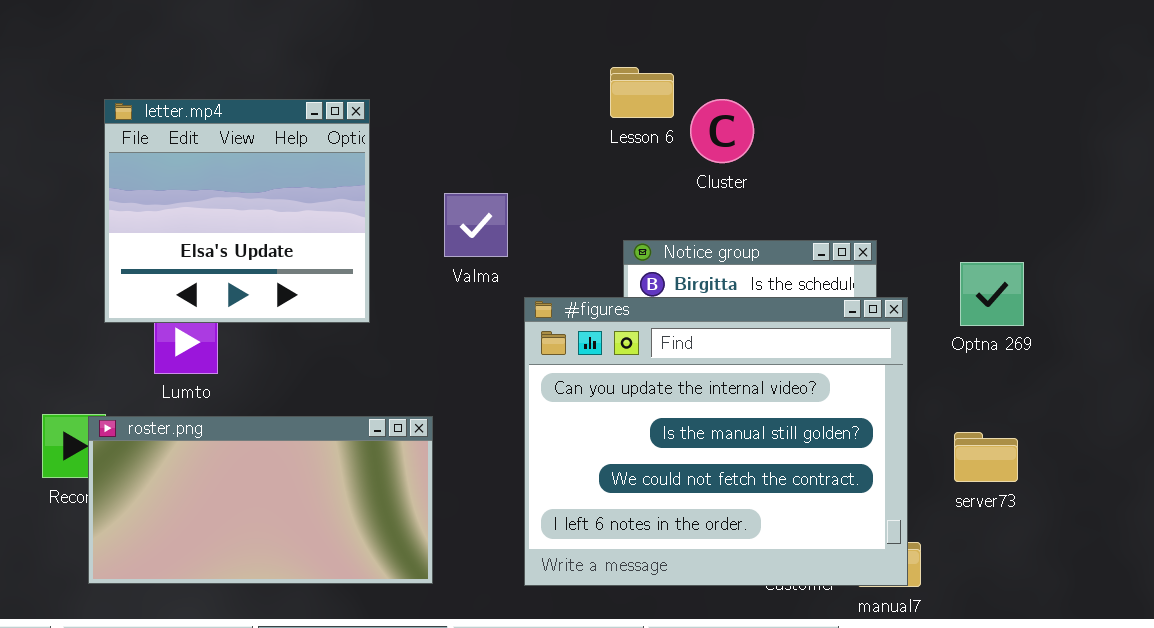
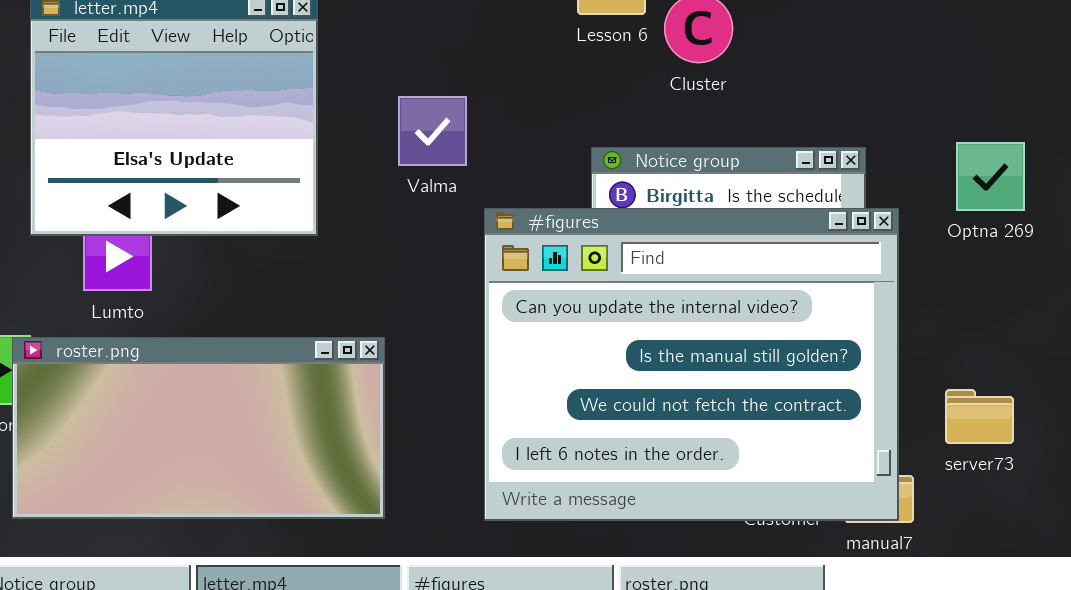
Optna 269: [960,262,1024,326] -> [956,142,1025,211], moved
server73: [954,432,1018,482] -> [945,389,1014,444], moved

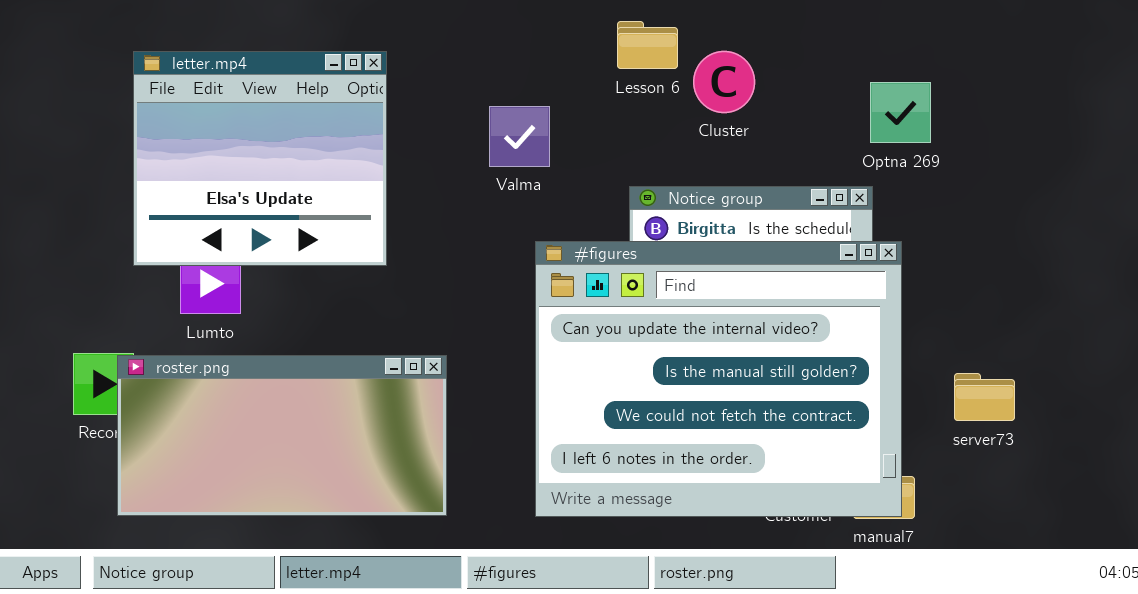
Valma: [398,96,467,166] -> [489,106,550,167], moved
Optna 269: [956,142,1025,211] -> [870,82,931,143], moved
server73: [945,389,1014,444] -> [954,373,1015,421], moved

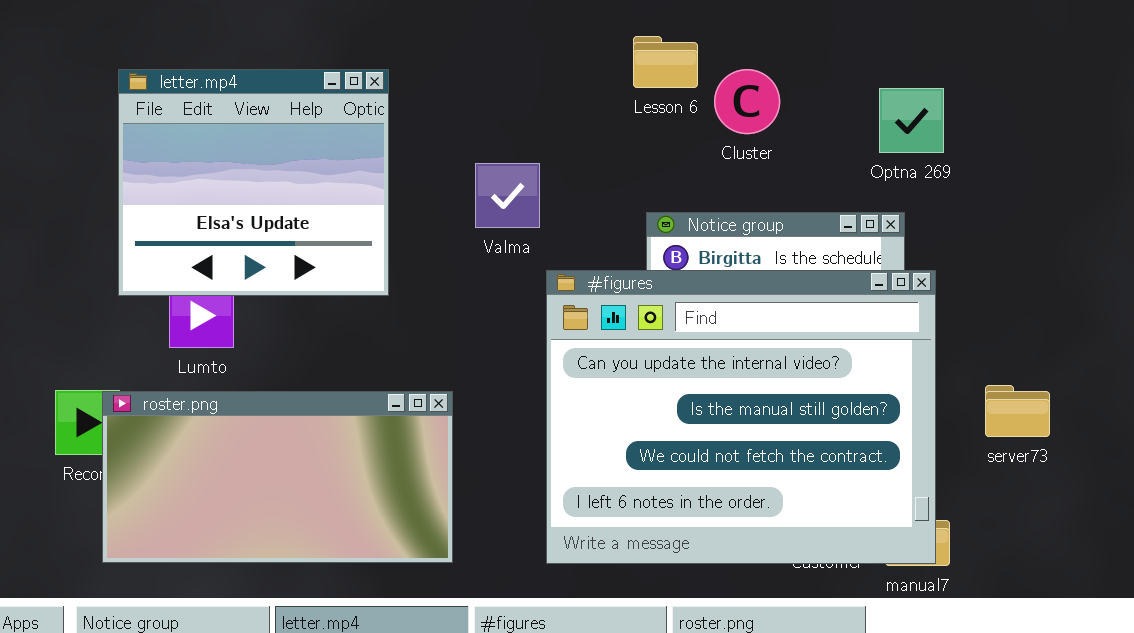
Optna 269: [870,82,931,143] -> [879,88,944,153], moved
Valma: [489,106,550,167] -> [475,163,540,228], moved
server73: [954,373,1015,421] -> [985,385,1050,437], moved

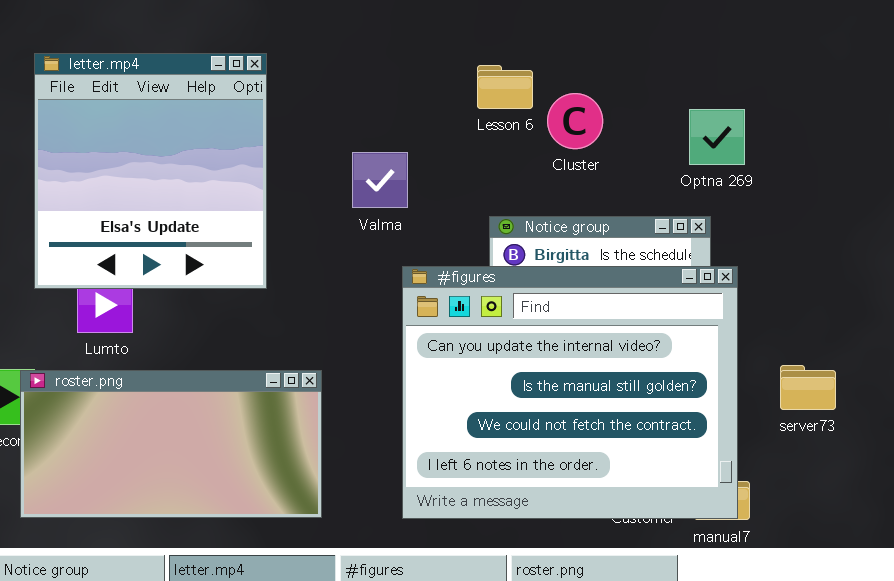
letter.mp4: [118,69,389,296] -> [34,53,267,289], resized
Valma: [475,163,540,228] -> [352,152,408,208], moved

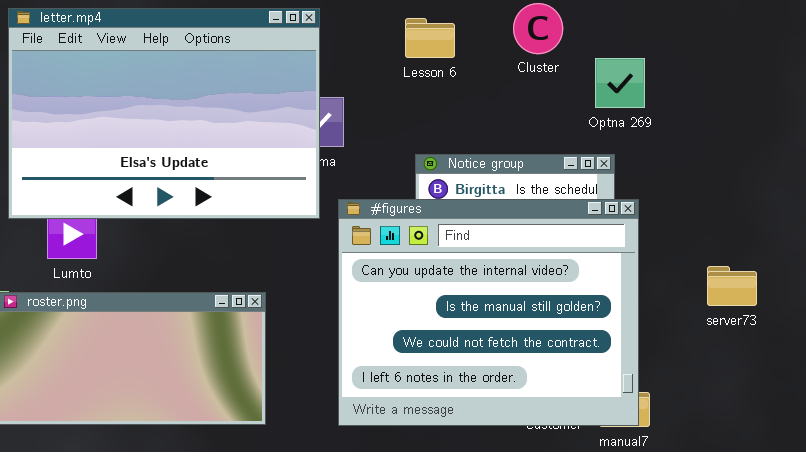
letter.mp4: [34,53,267,289] -> [8,8,320,219], resized
Cluster: [547,93,603,149] -> [513,3,563,54], moved
server73: [780,365,836,410] -> [707,266,757,306], moved

